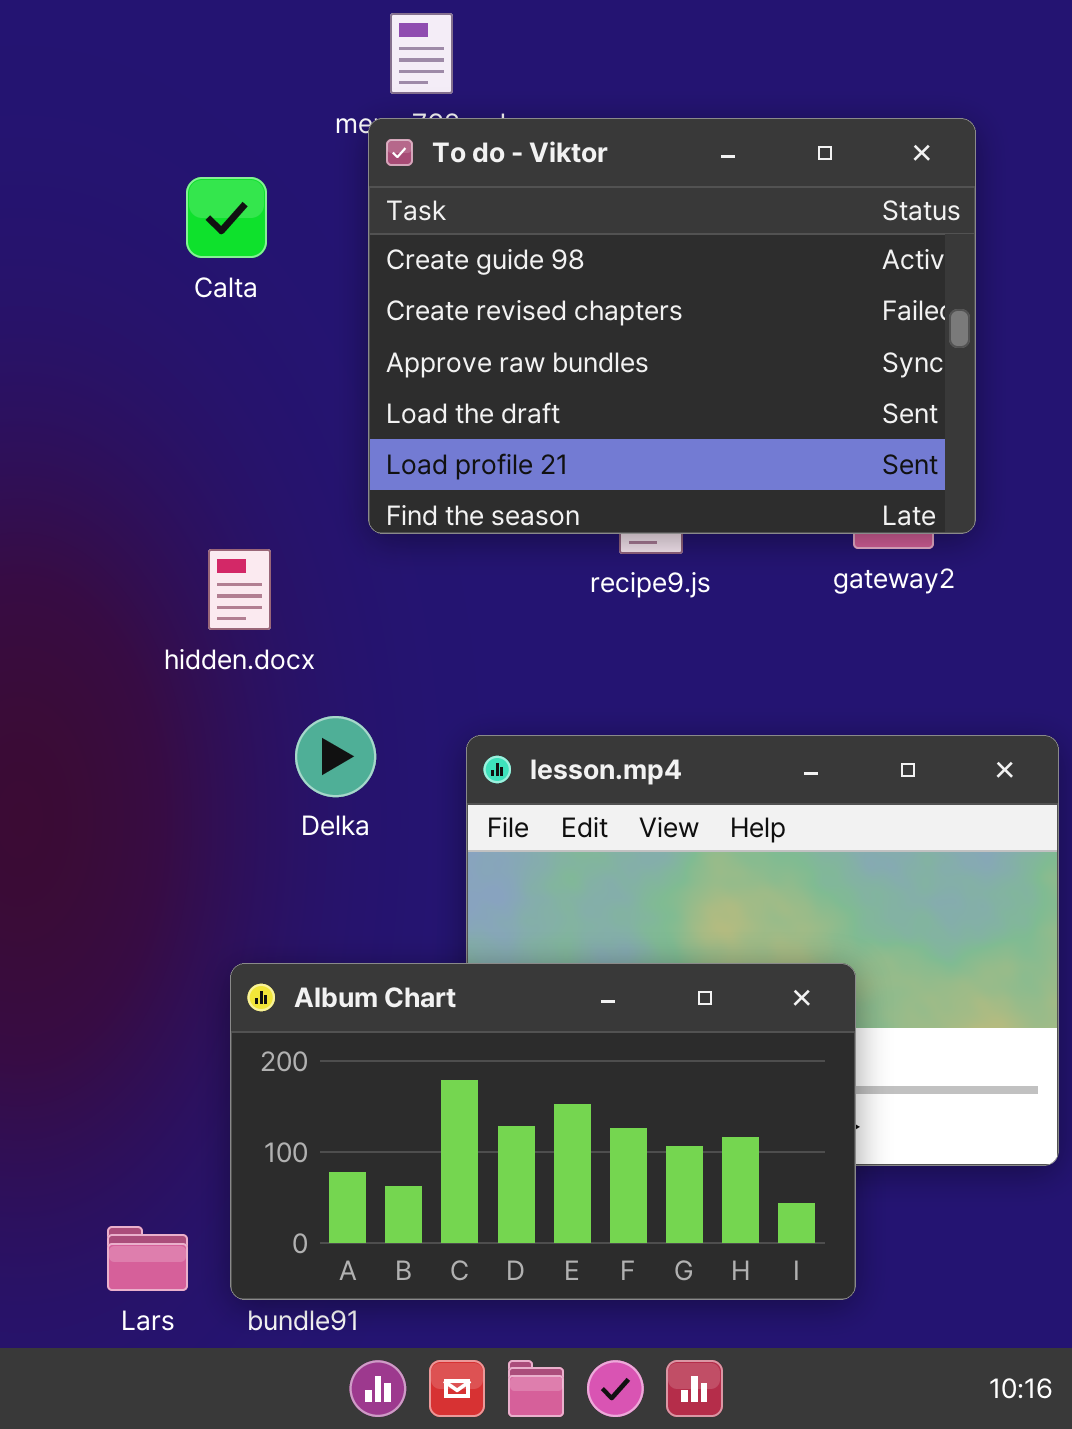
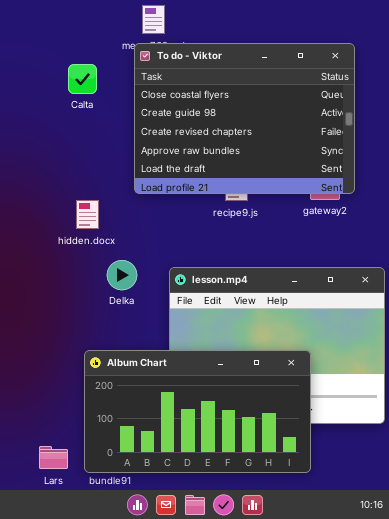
To do - Viktor: [368,118,976,534] -> [134,43,355,194], scrolled up 1 row

